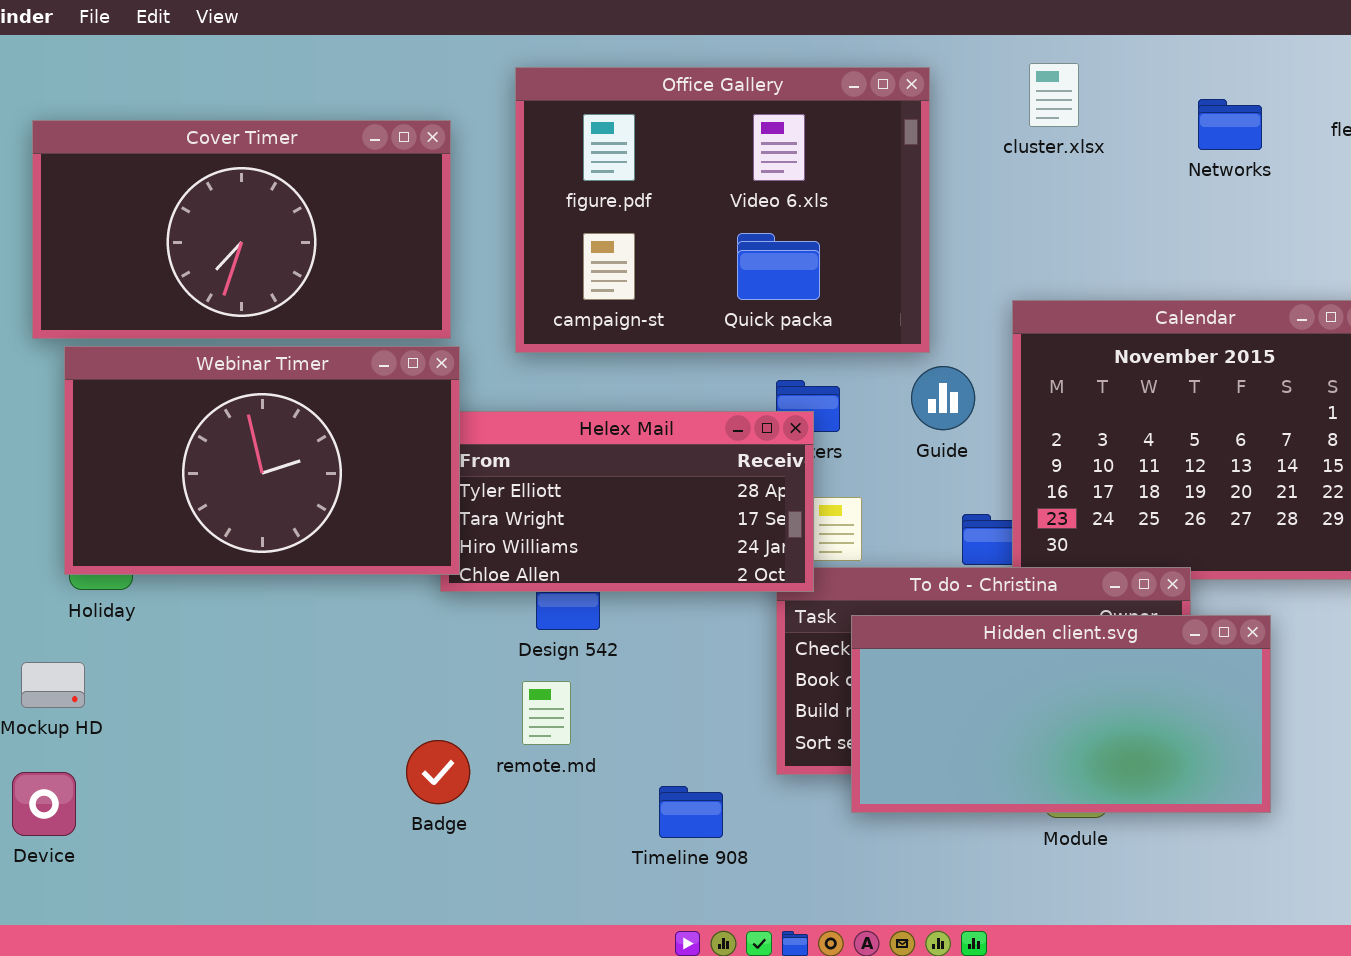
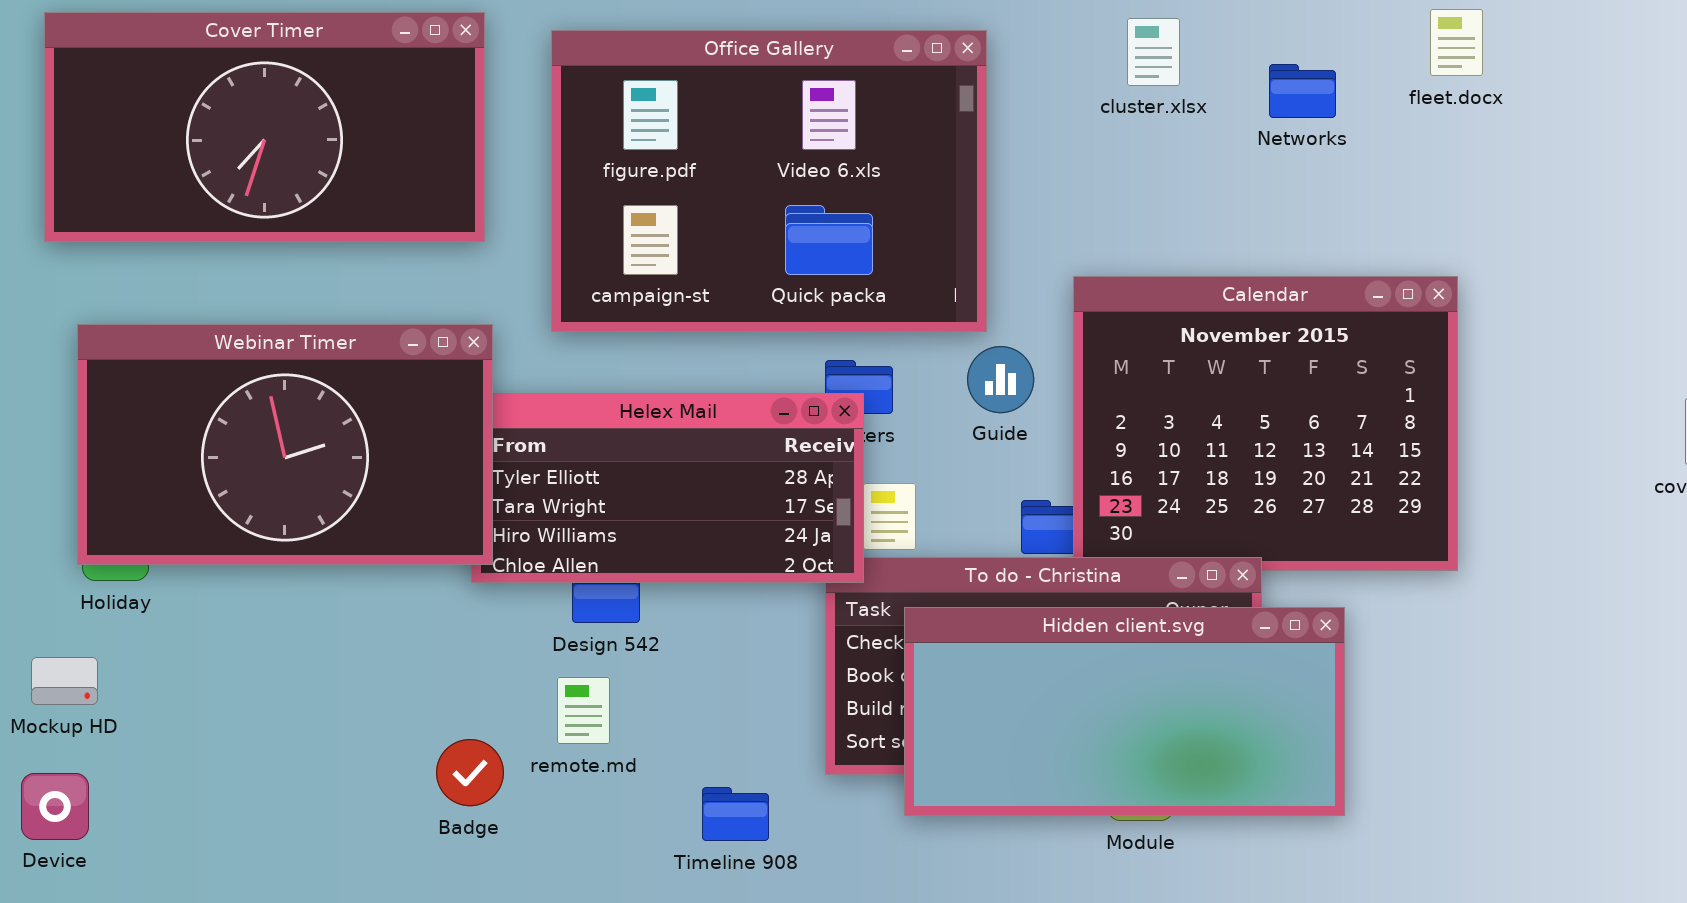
cluster.xlsx: [1029,63,1079,127] -> [1127,18,1180,86], moved
Cover Timer: [32,120,451,339] -> [44,12,485,242], moved

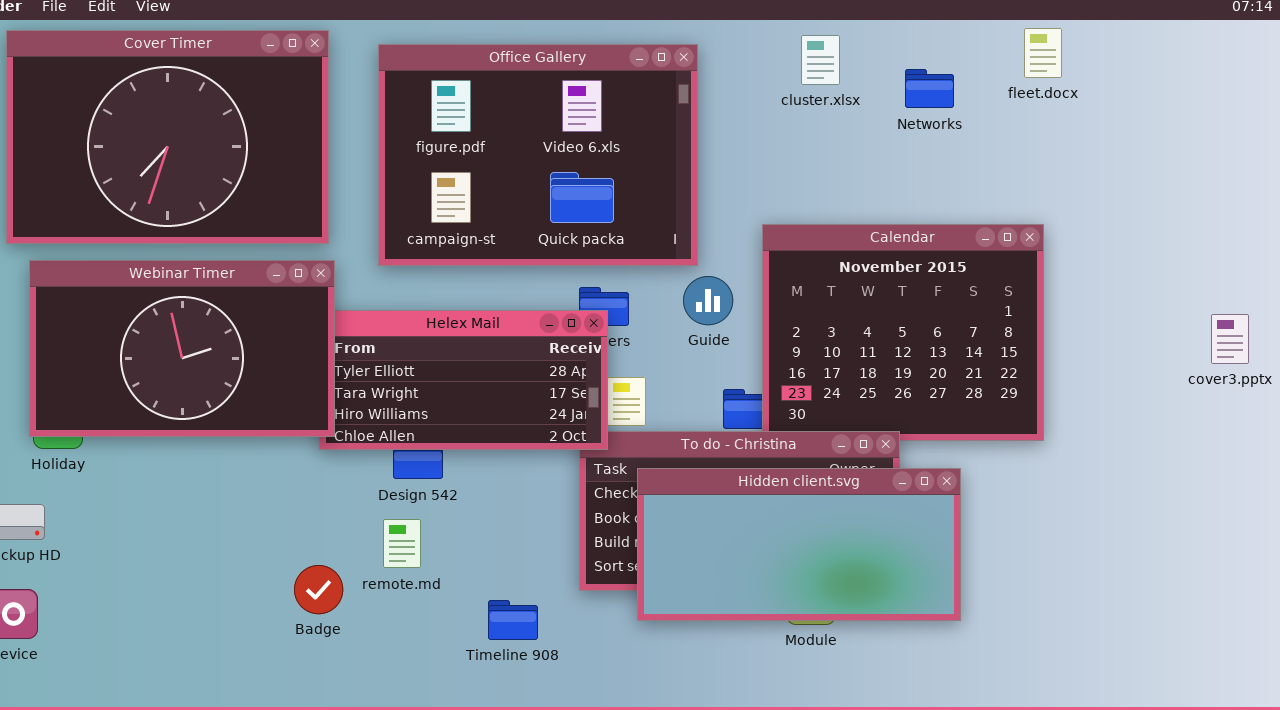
Cover Timer: [44,12,485,242] -> [6,30,329,244], resized

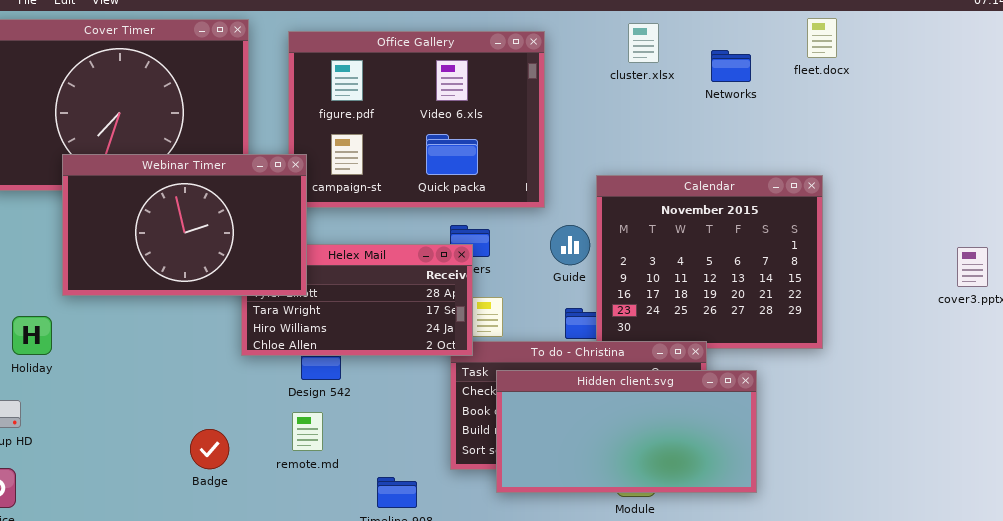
Webinar Timer: [29,260,335,437] -> [62,154,307,296], moved
Guide: [683,276,733,325] -> [550,225,590,265], moved
Badge: [294,565,343,614] -> [190,429,229,469], moved

